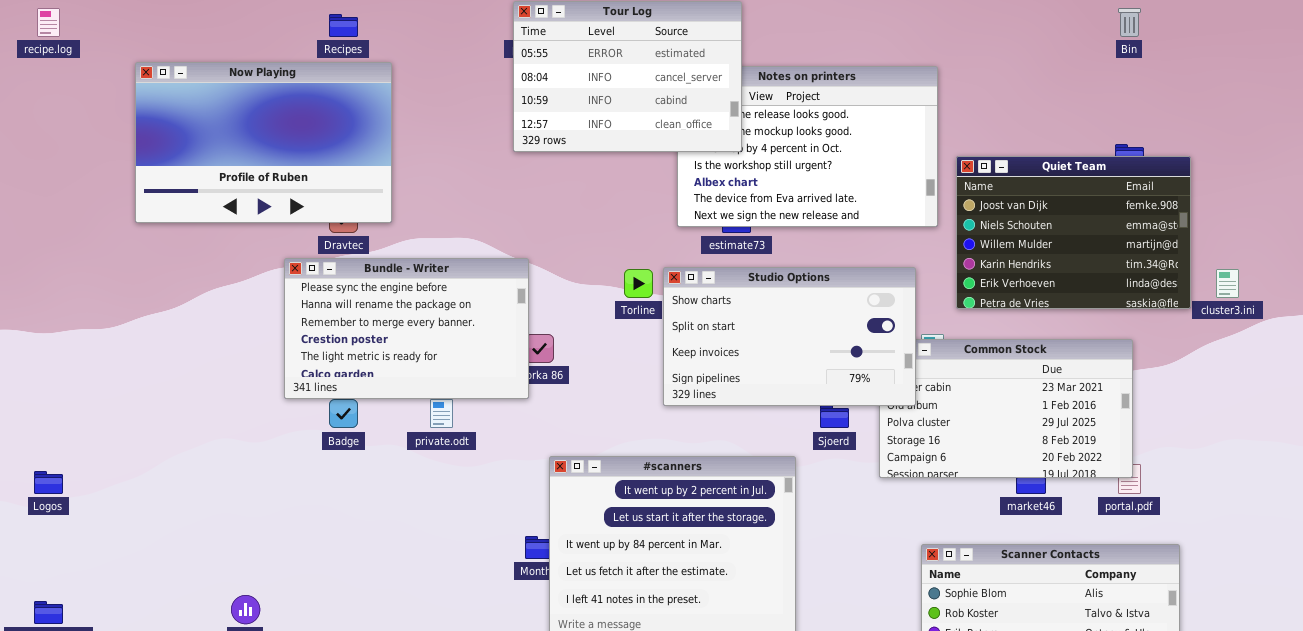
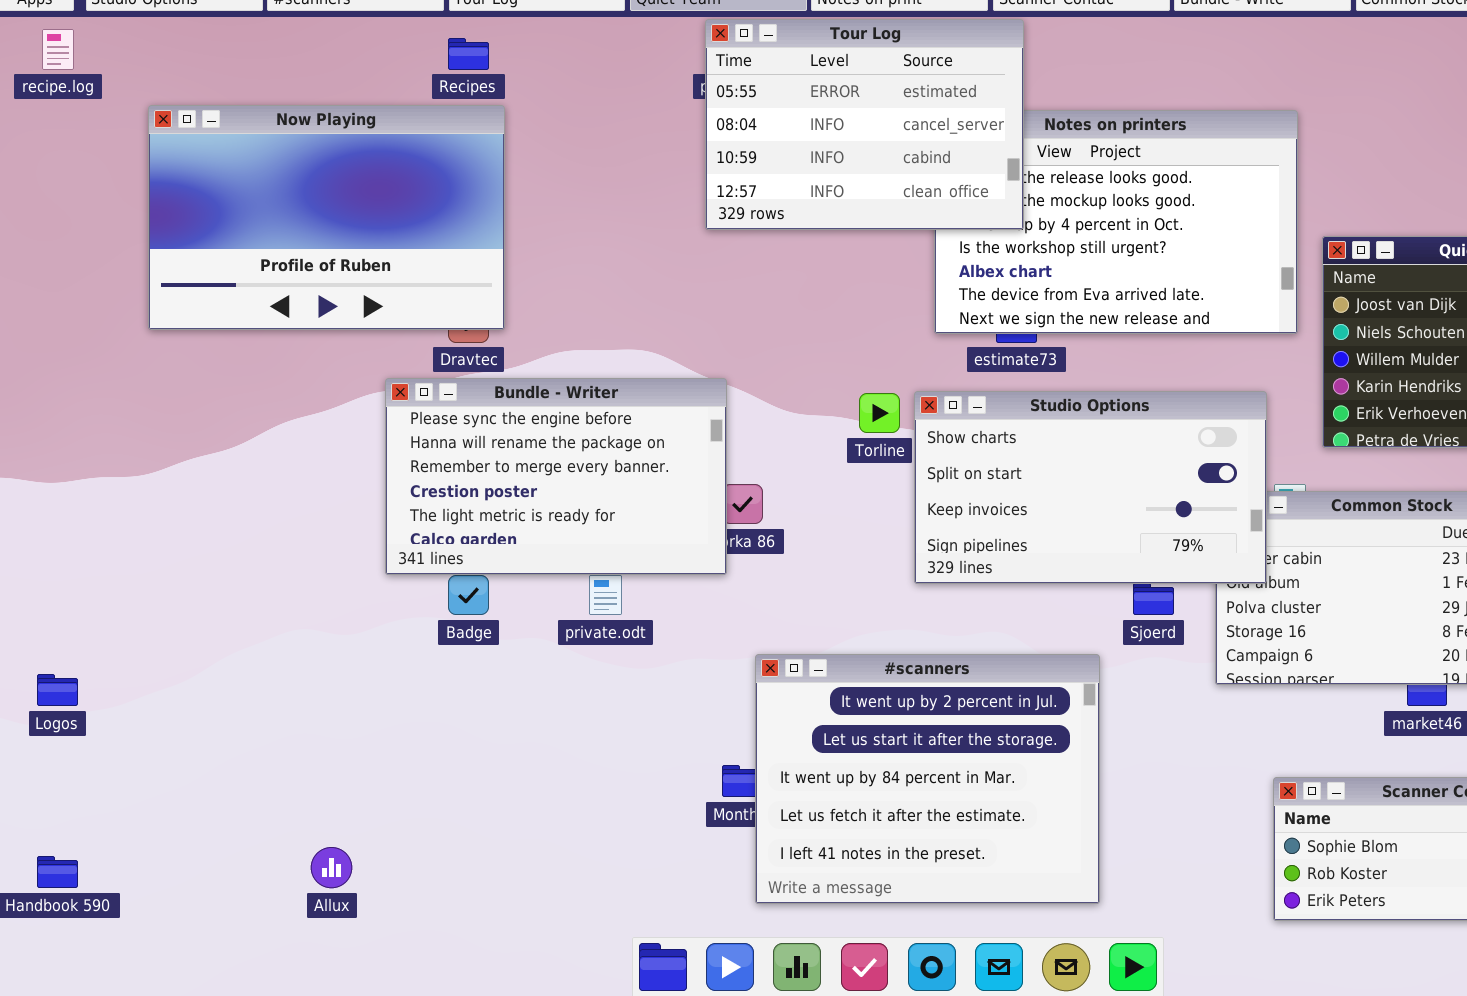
Now Playing: [135,62,392,223] -> [148,105,505,330], moved

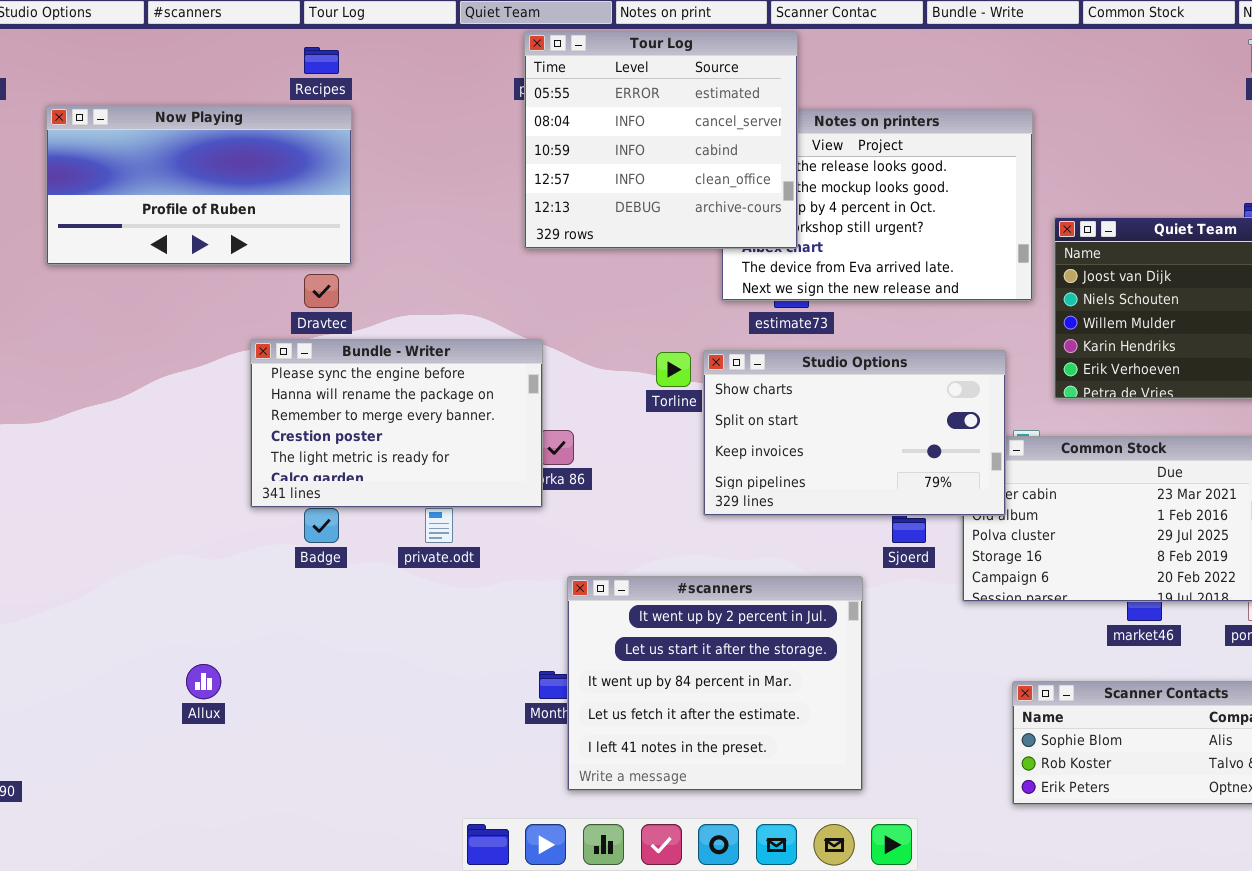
Tour Log: [705,19,1024,230] -> [524,31,798,249], resized
Now Playing: [148,105,505,330] -> [46,105,352,265], resized
Allux: [311,847,352,888] -> [186,664,221,699], moved

